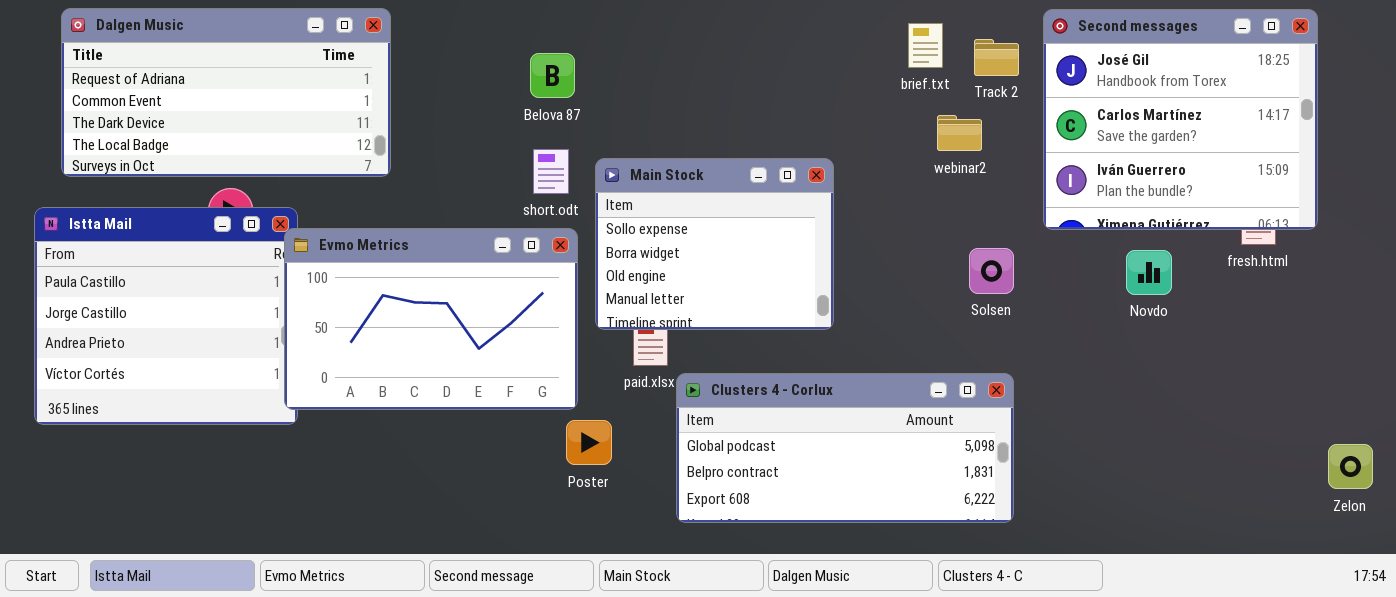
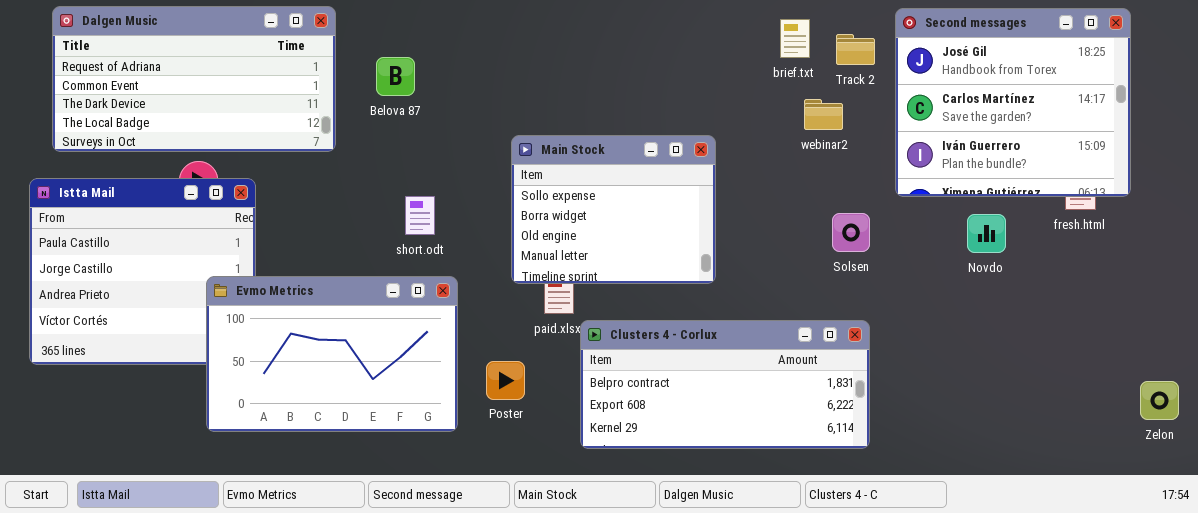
Belova 87: [530,53,575,98] -> [376,57,415,96], moved
short.odt: [533,149,569,194] -> [405,196,435,235], moved
Evmo Metrics: [284,228,578,410] -> [206,276,458,432], moved
Clusters 4 - Corlux: [676,373,1014,523] -> [580,320,870,449], scrolled down 1 row

